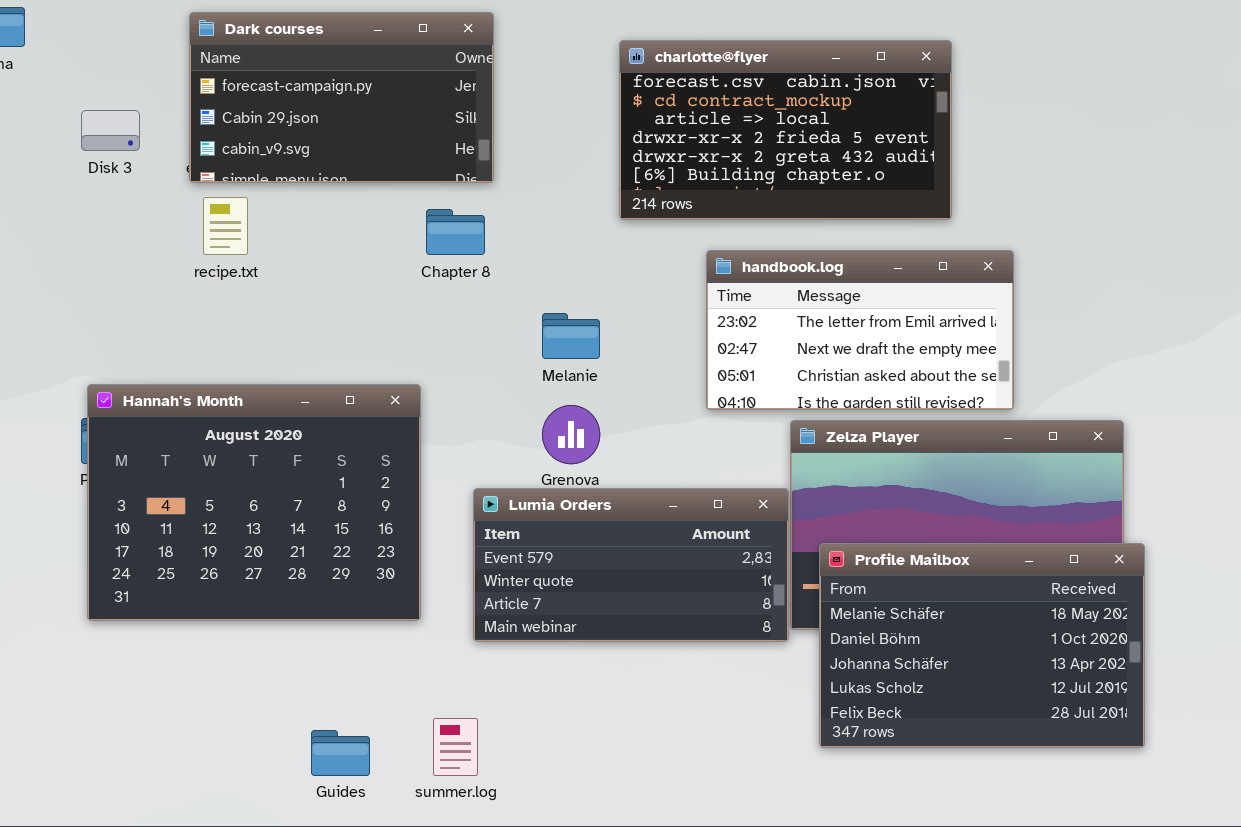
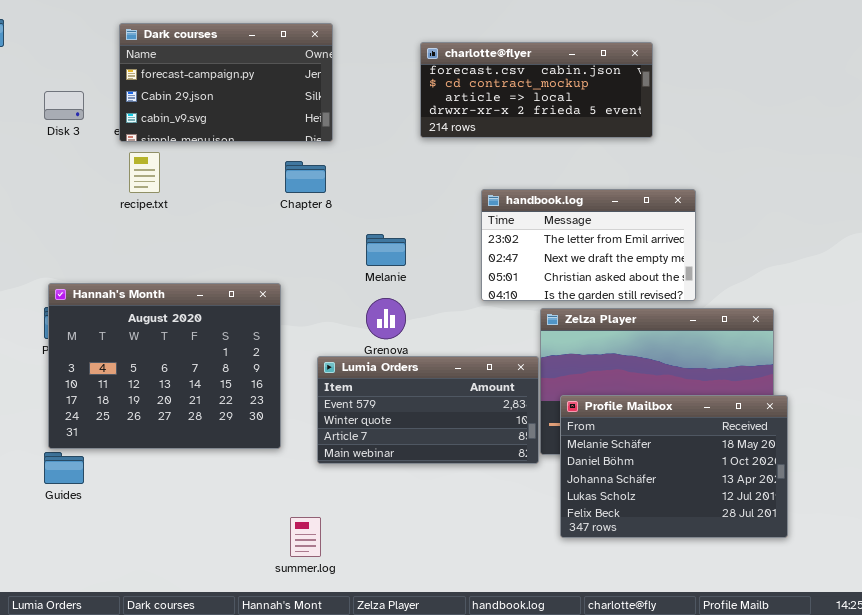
charlotte@flyer: [619,40,952,220] -> [420,42,653,138], resized
Guides: [311,730,370,776] -> [44,452,84,484], moved

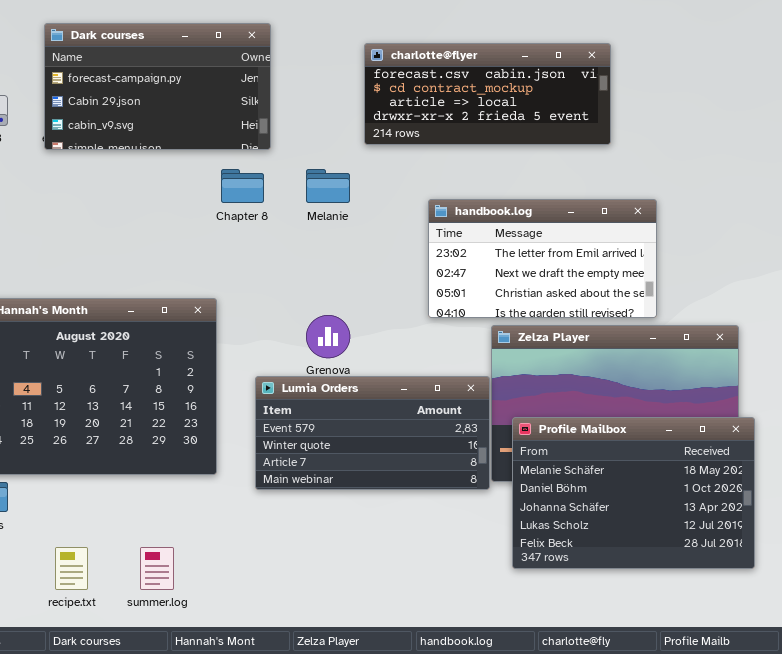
recipe.txt: [129,152,160,193] -> [55,547,88,590], moved
Melanie: [366,234,406,266] -> [306,169,350,203], moved
summer.log: [290,517,321,557] -> [140,547,174,590], moved

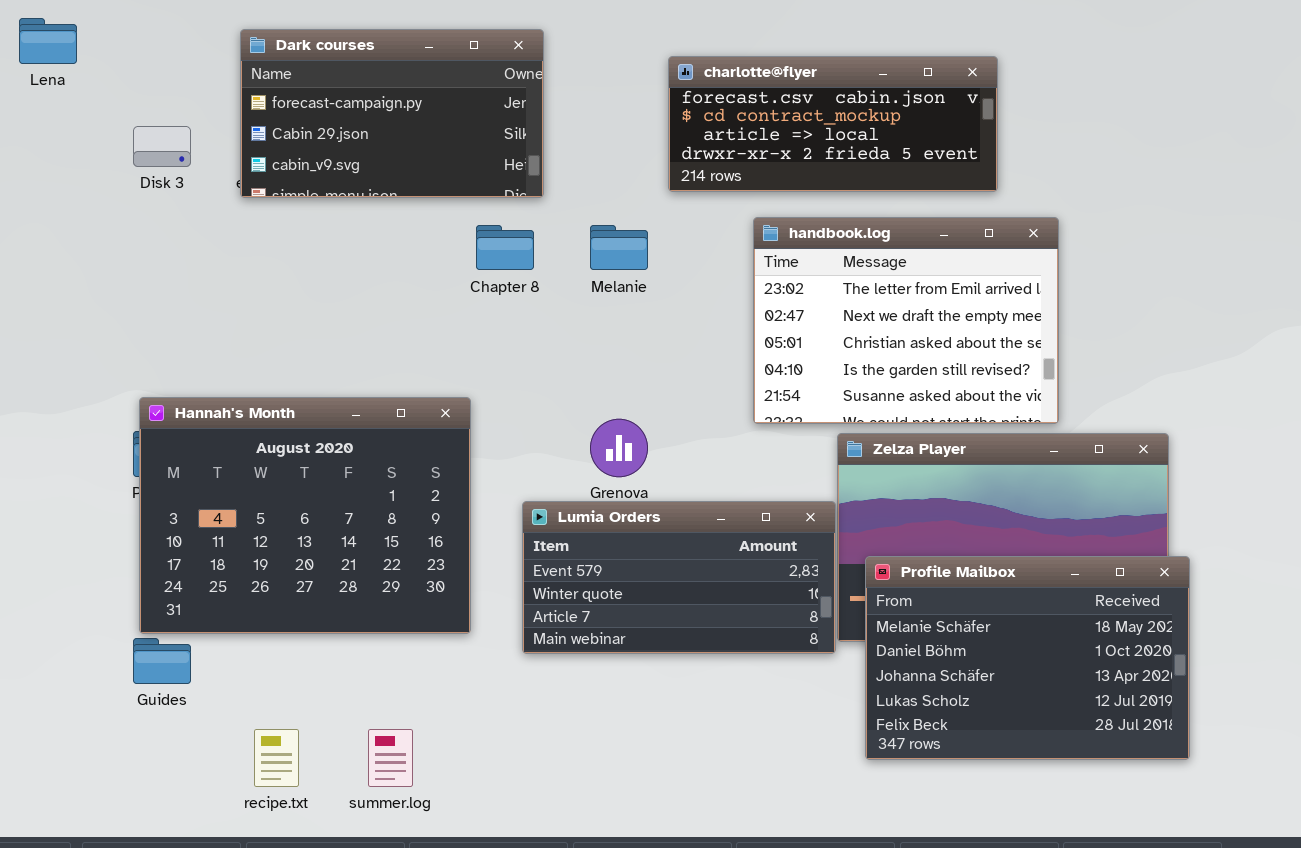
handbook.log: [428,199,657,318] -> [753,217,1059,424], resized

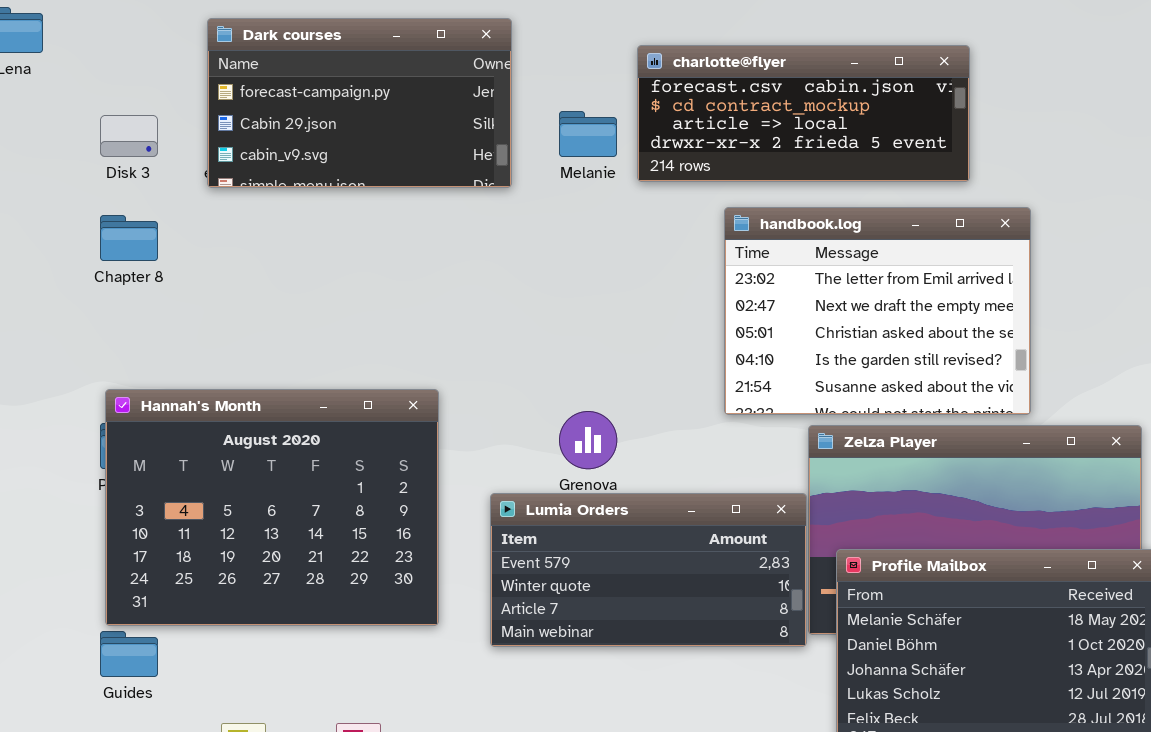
Chapter 8: [476,225,534,270] -> [100,215,158,261], moved
Melanie: [590,225,648,270] -> [559,111,617,157], moved

